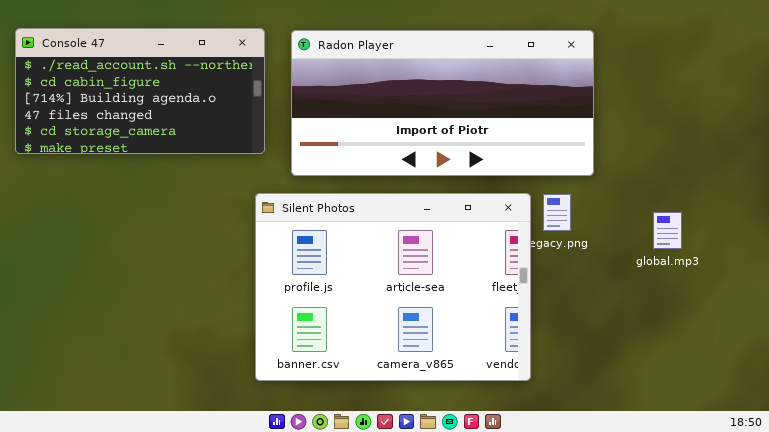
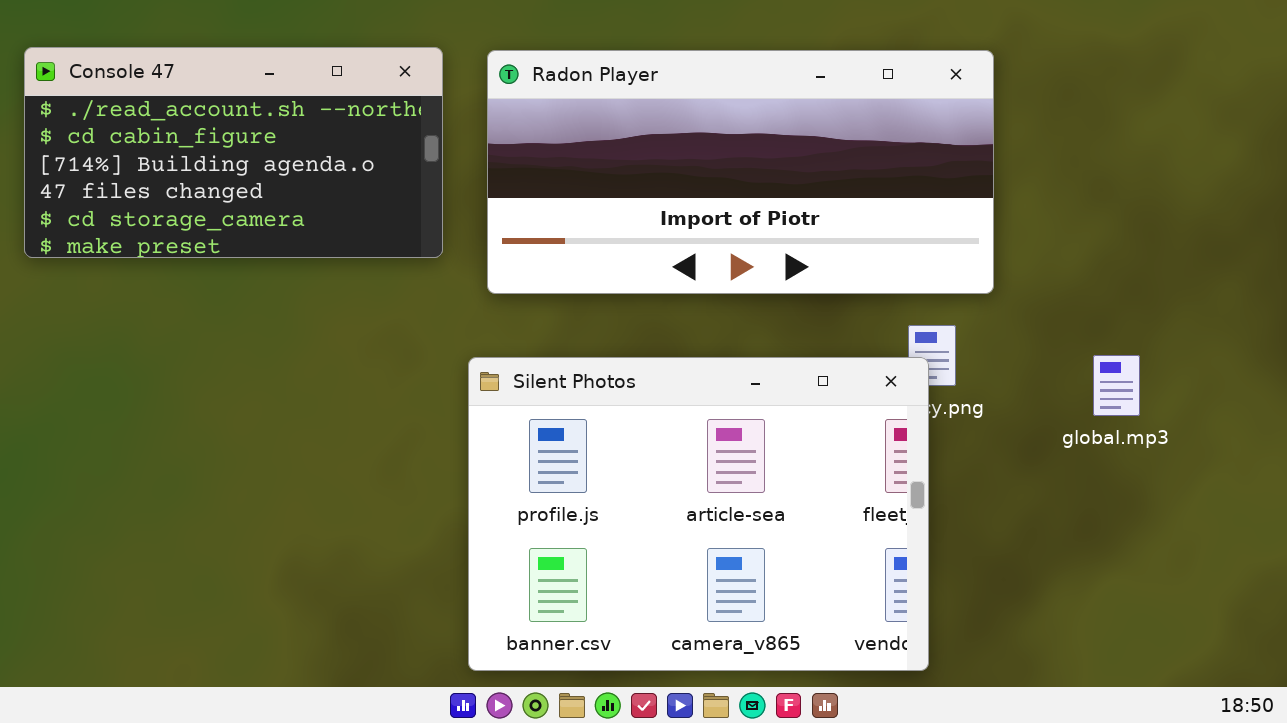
Silent Photos: [255,193,531,381] -> [468,357,929,671], moved

